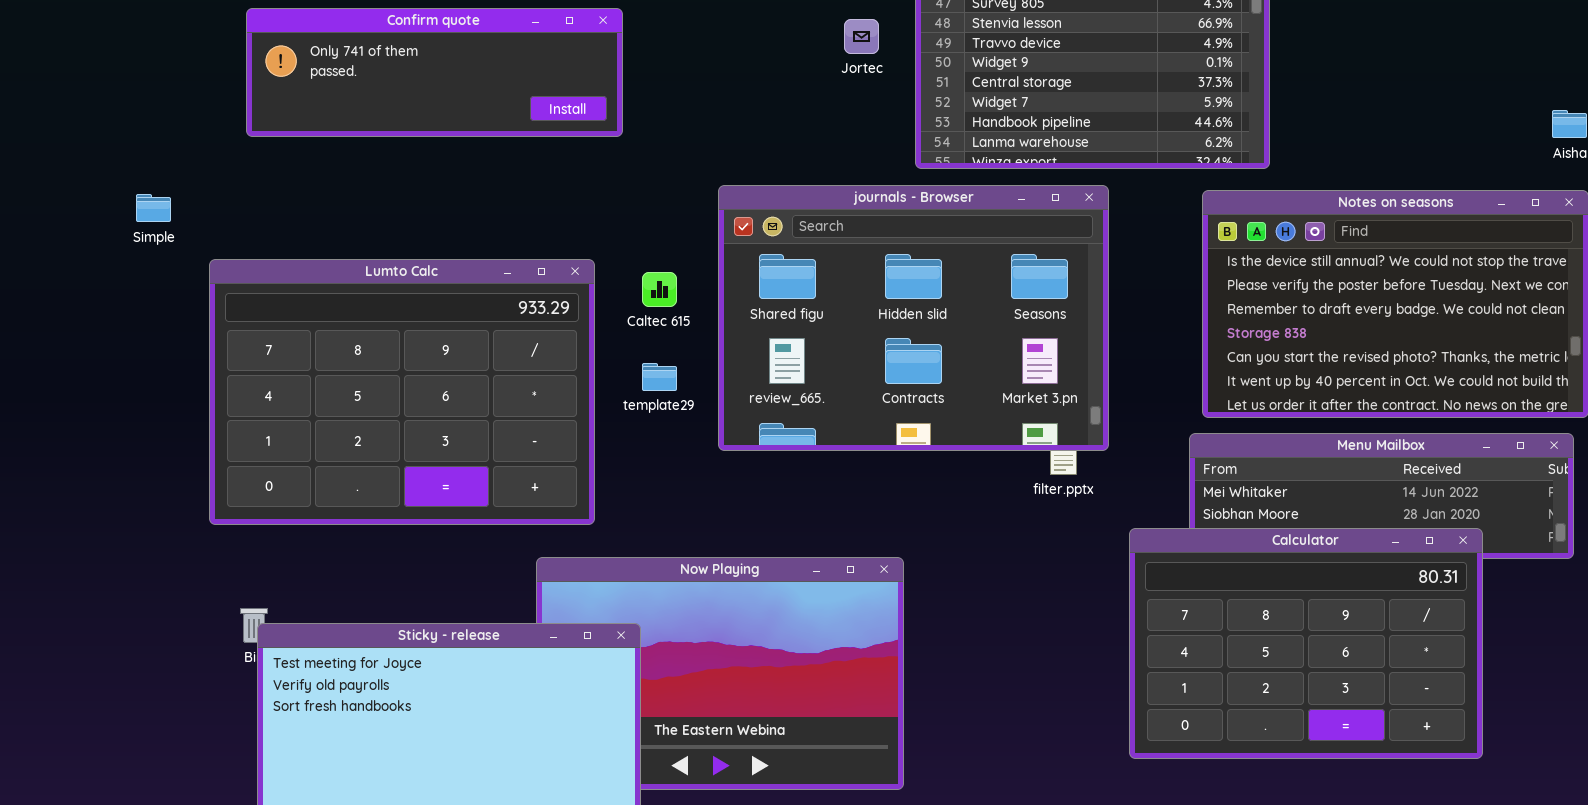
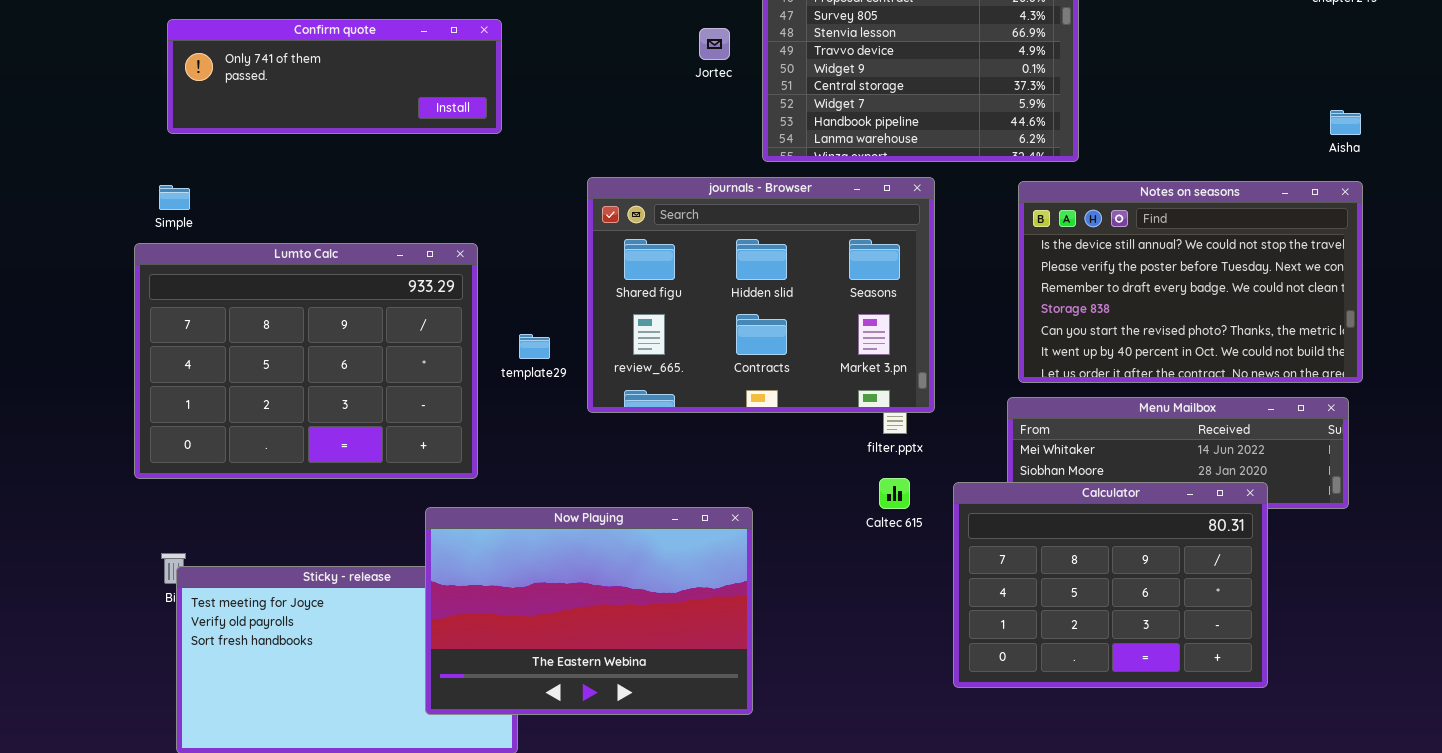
Simple: [136,194,171,222] -> [159,185,190,210], moved
Caltec 615: [642,272,677,307] -> [879,478,910,509], moved
Now Playing: [536,557,904,790] -> [425,507,753,715], raised

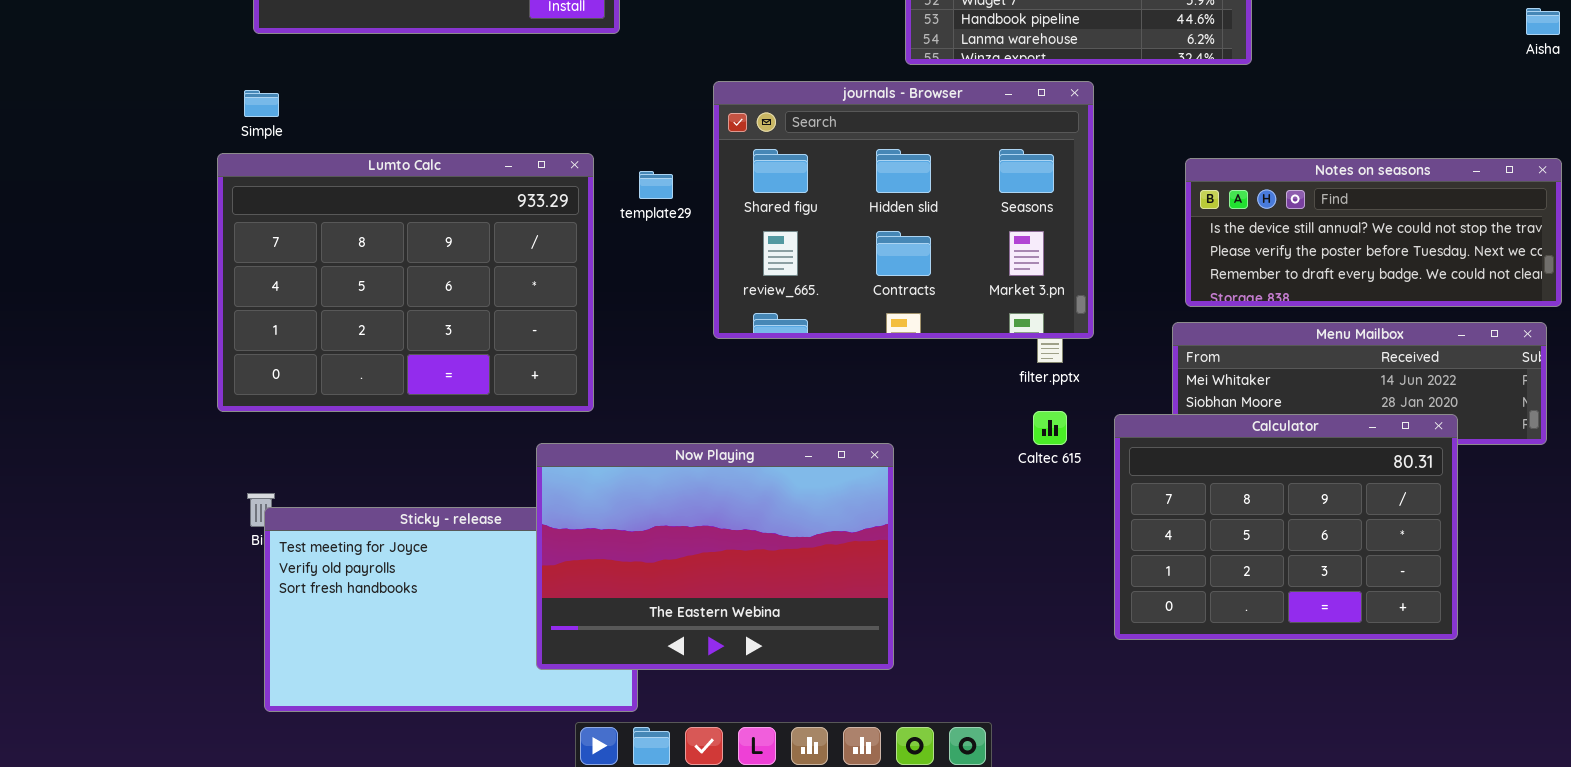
Notes on seasons: [1018,181,1363,383] -> [1185,158,1562,307], resized
template29: [519,334,550,359] -> [639,171,673,199], moved

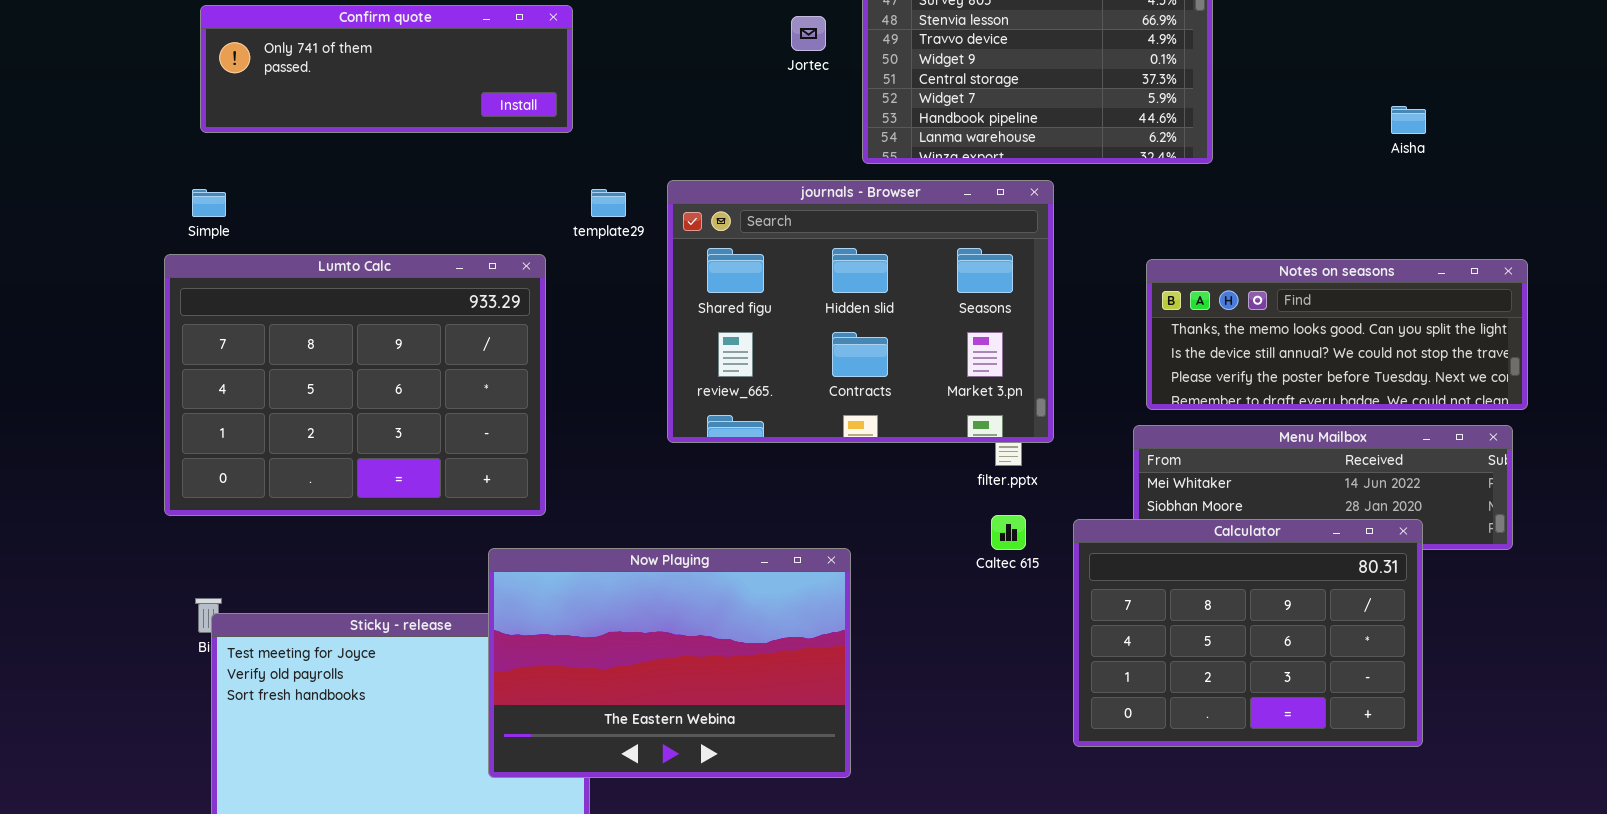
Aisha: [1526,8,1560,35] -> [1391,106,1426,134], moved
Notes on seasons: [1185,158,1562,307] -> [1146,259,1528,410], scrolled up 1 row
template29: [639,171,673,199] -> [591,189,626,217], moved

